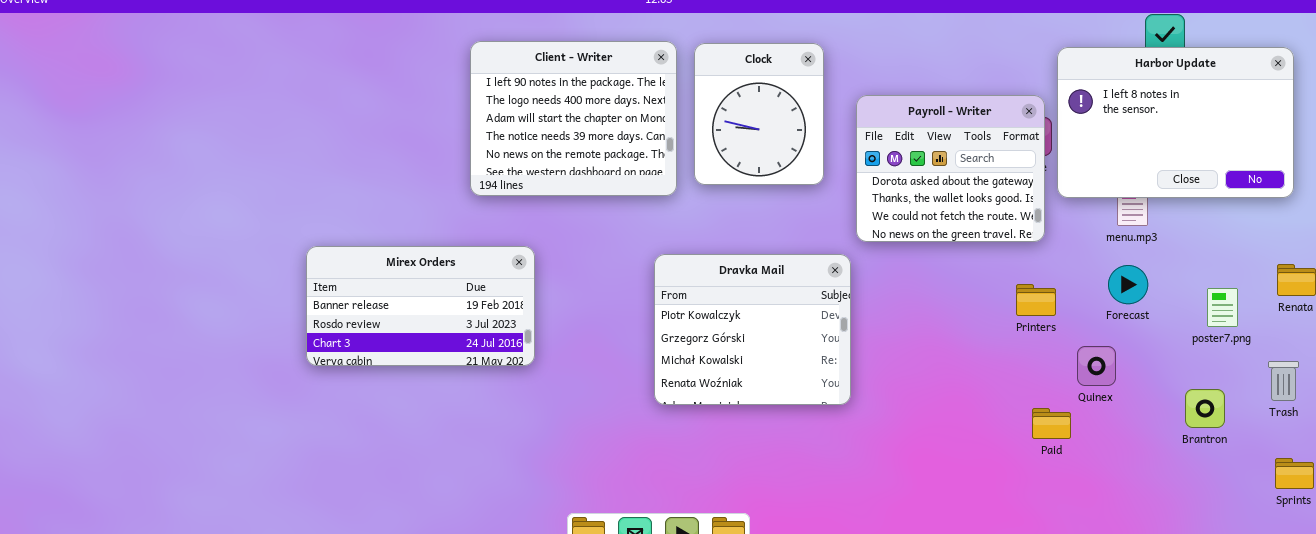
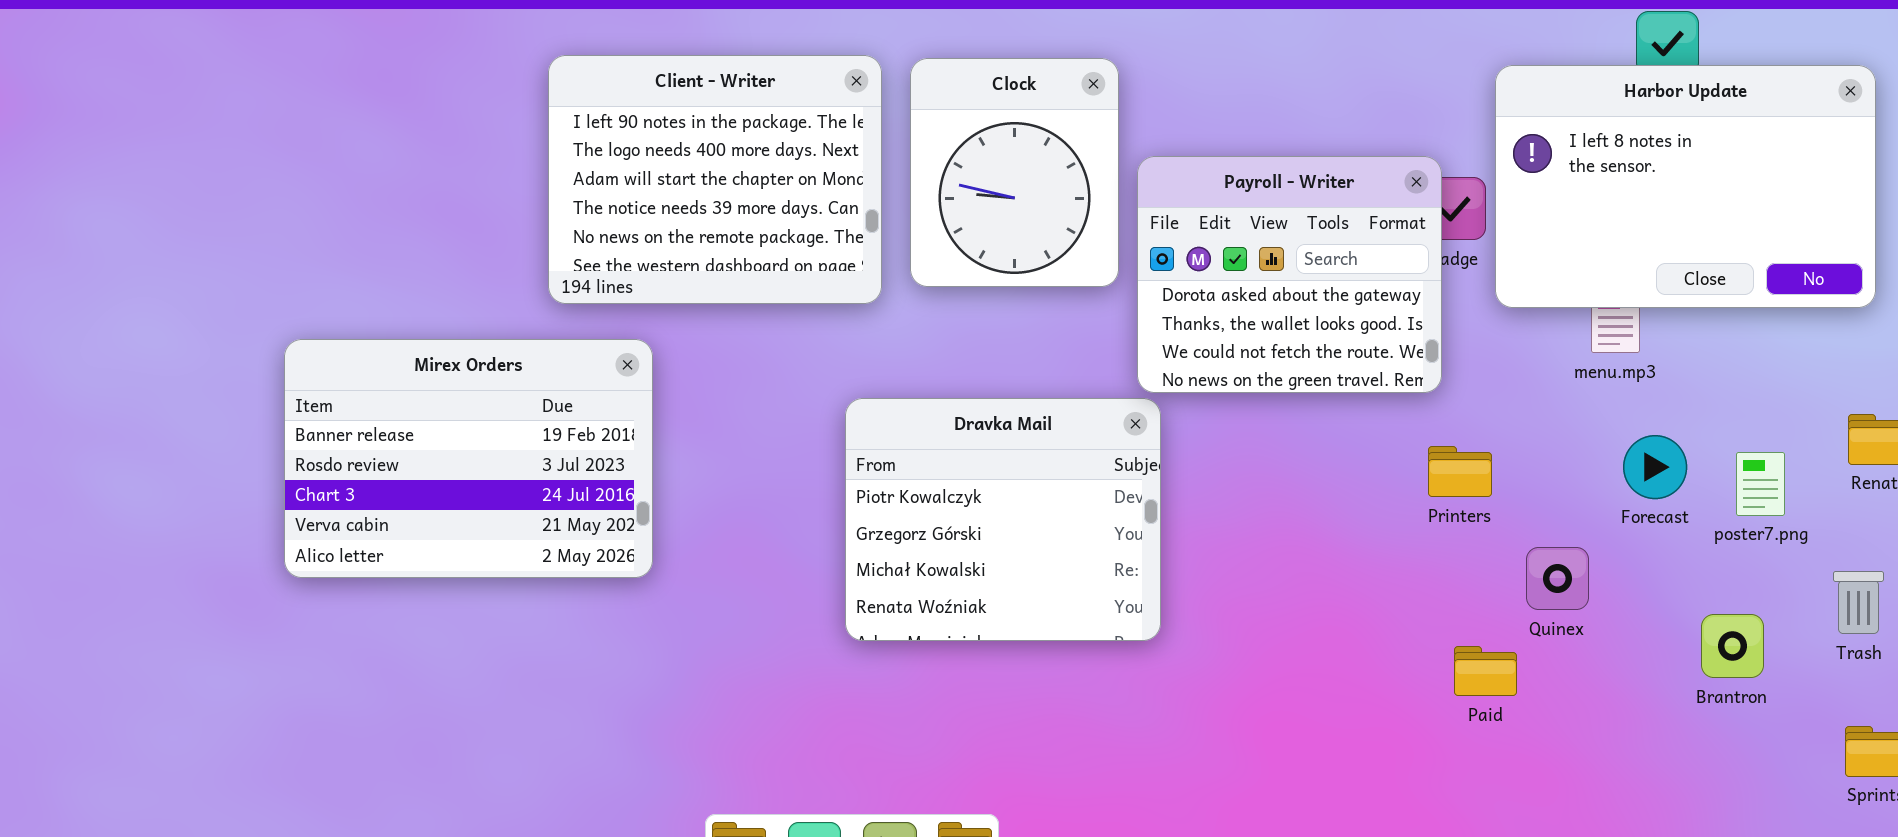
Payroll - Writer: [856,95,1045,242] -> [1137,156,1442,393], moved
Mirex Orders: [306,246,535,366] -> [284,339,653,578], resized
Forecast: [1108,265,1148,304] -> [1623,435,1687,499], moved

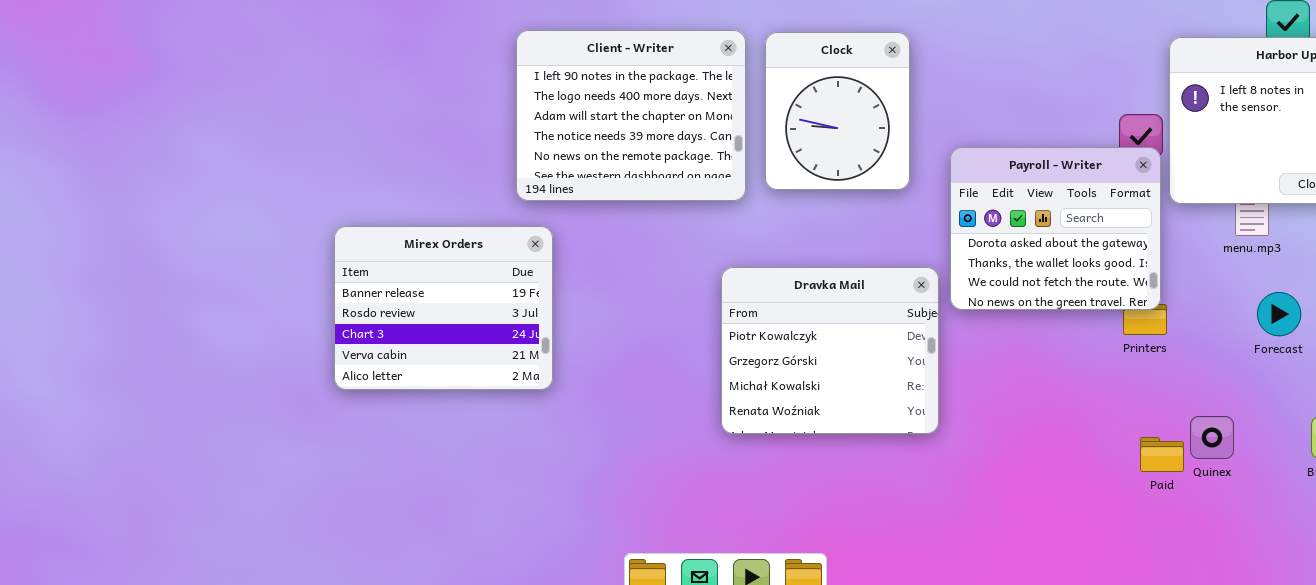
Payroll - Writer: [1137,156,1442,393] -> [950,147,1161,310], moved
Mirex Orders: [284,339,653,578] -> [334,226,553,390], resized
Quinex: [1526,547,1589,610] -> [1190,416,1234,459], moved

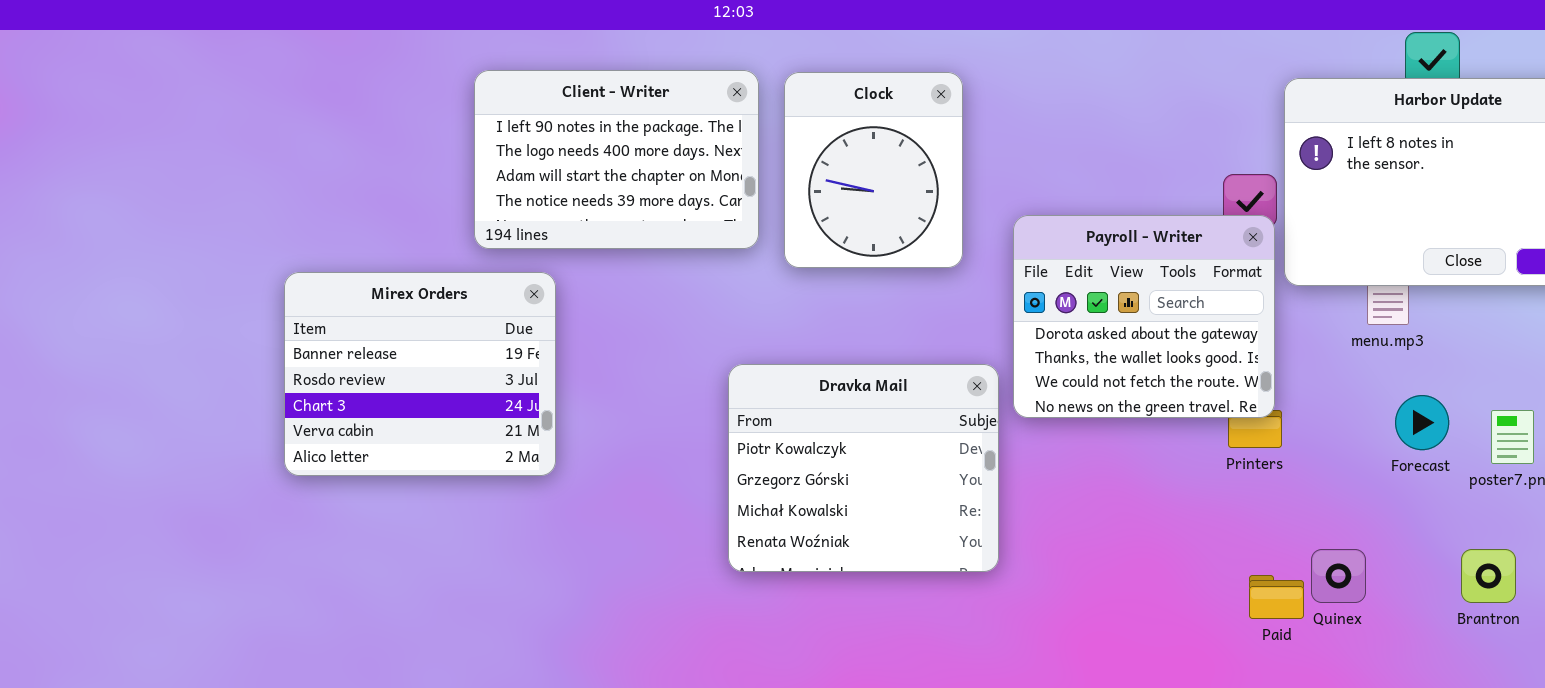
Client - Writer: [516,30,746,201] -> [474,70,759,249], resized
Mirex Orders: [334,226,553,390] -> [284,272,556,476], moved

